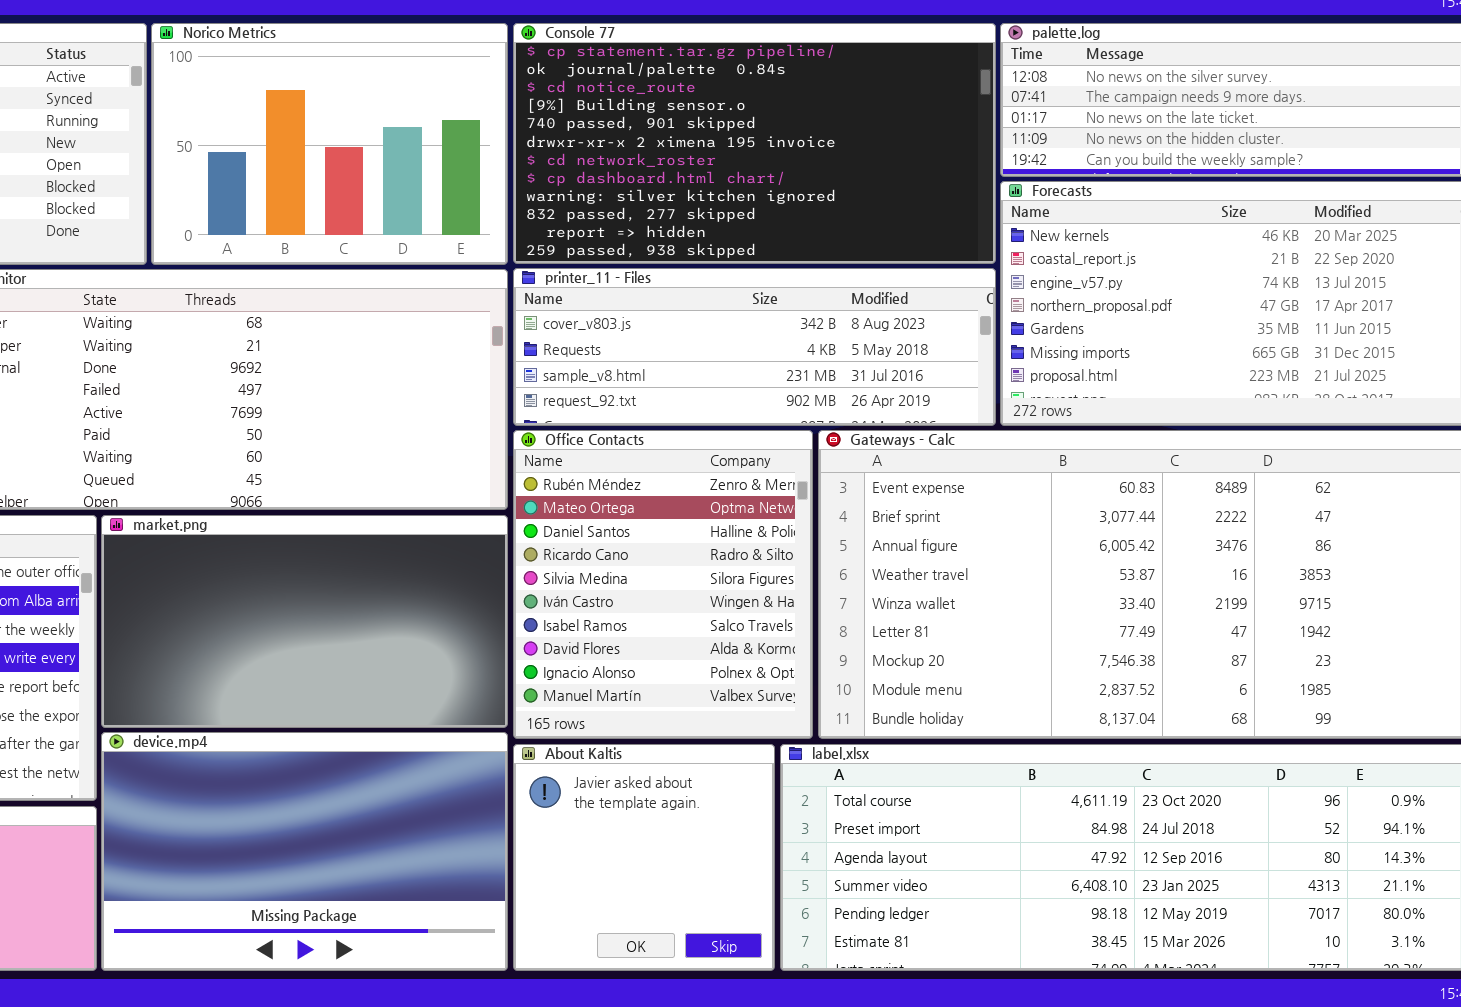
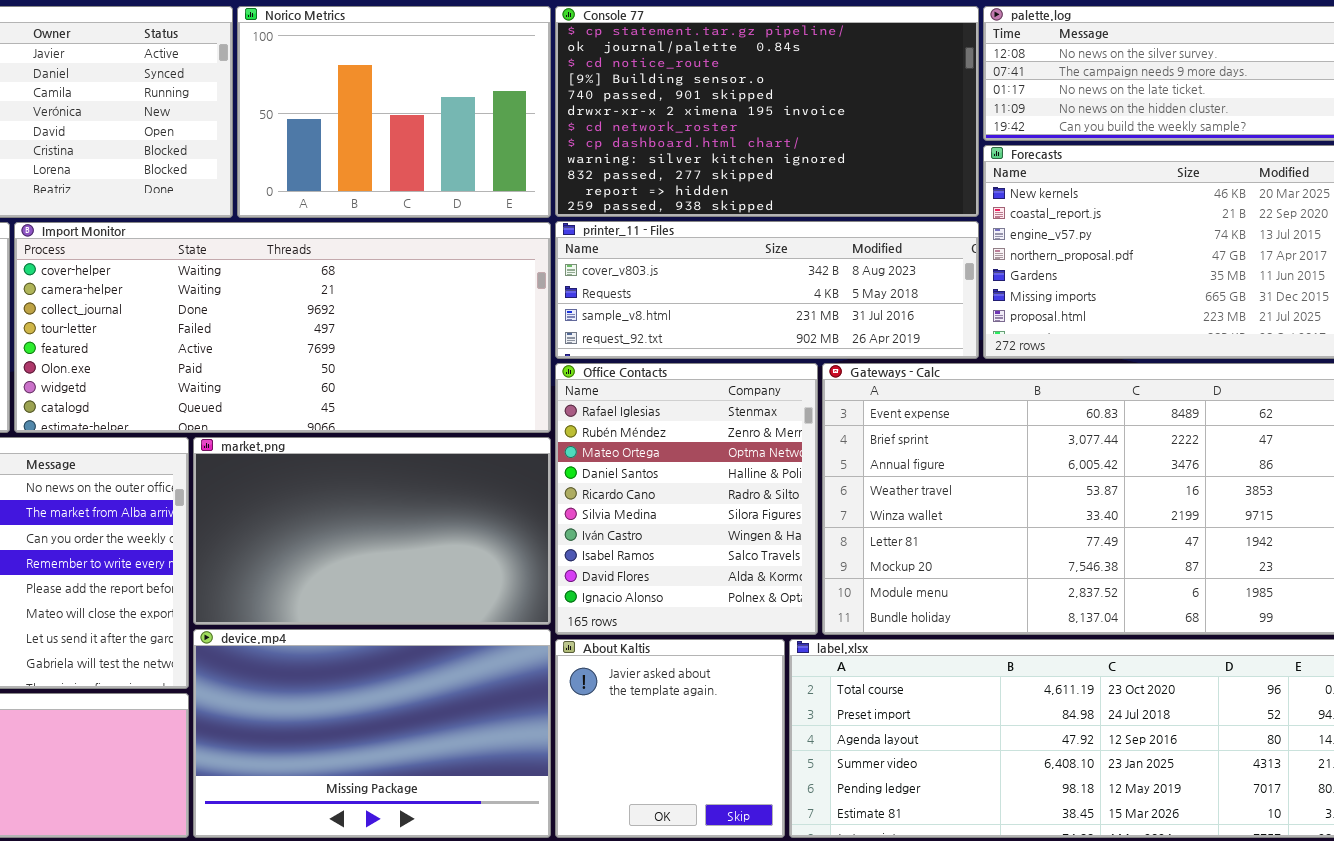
Office Contacts: [513,430,813,739] -> [555,363,818,635], scrolled up 1 row

